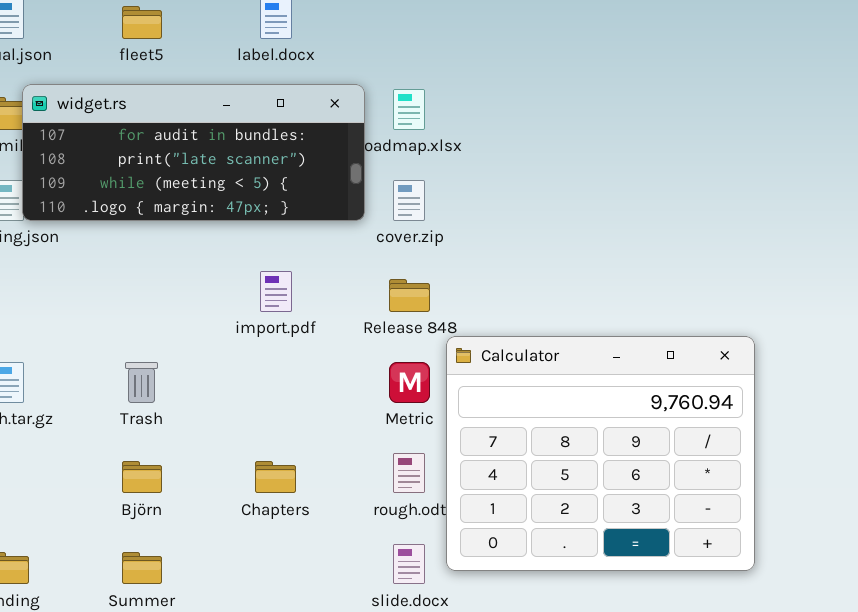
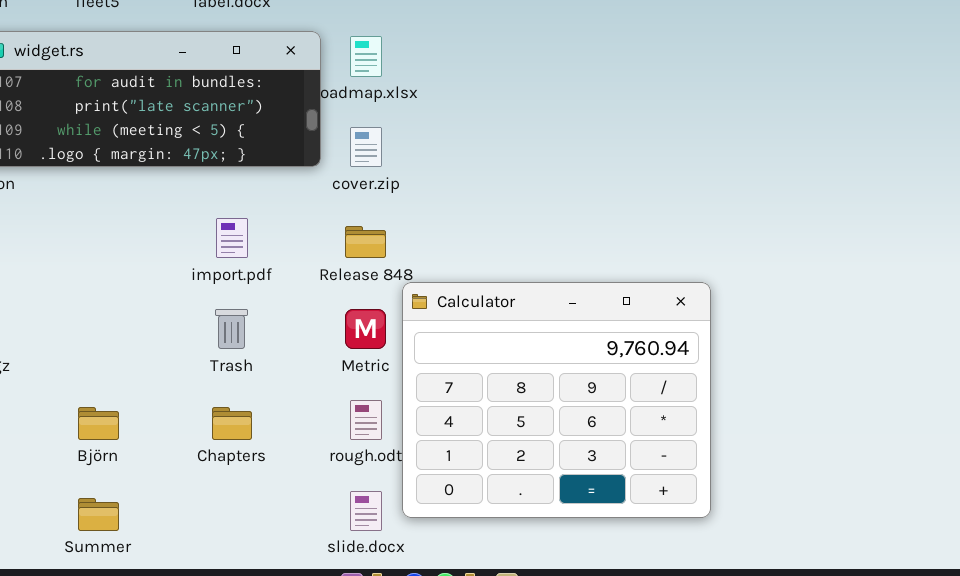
Trash: [125,362,158,403] -> [215,309,248,349], moved

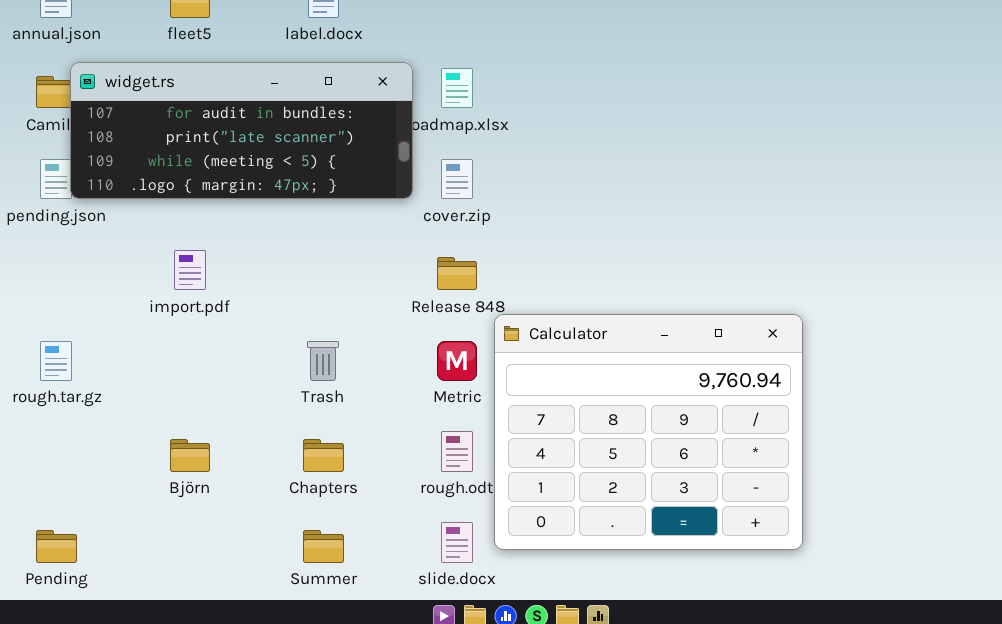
import.pdf: [216,218,248,258] -> [174,250,206,290], moved
Summer: [78,498,119,531] -> [303,530,344,563], moved

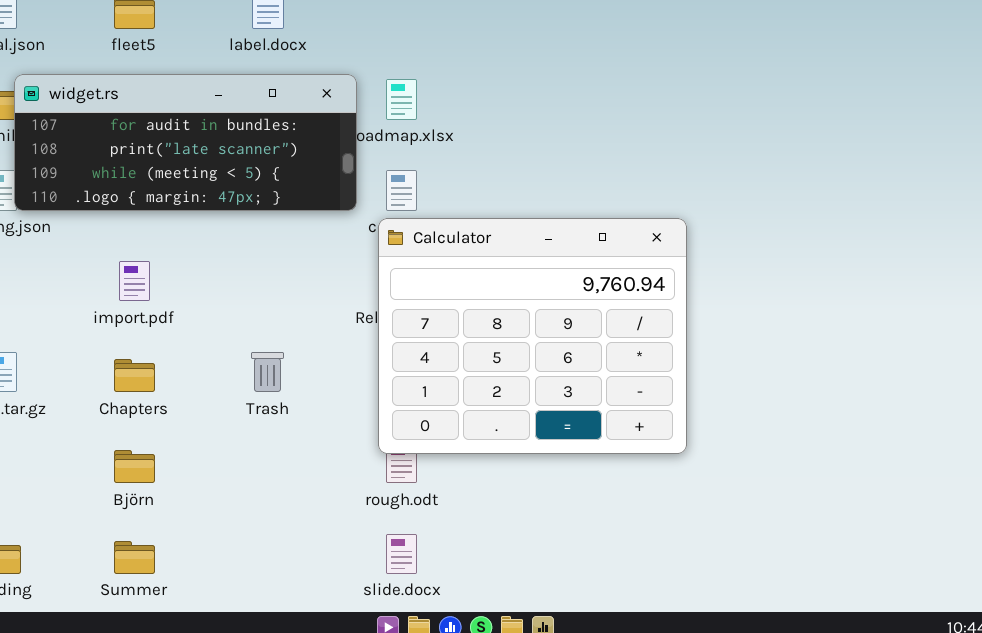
Calculator: [494,314,803,550] -> [378,218,687,454], moved
Chapters: [303,439,344,472] -> [114,359,155,392], moved
Summer: [303,530,344,563] -> [114,541,155,574], moved

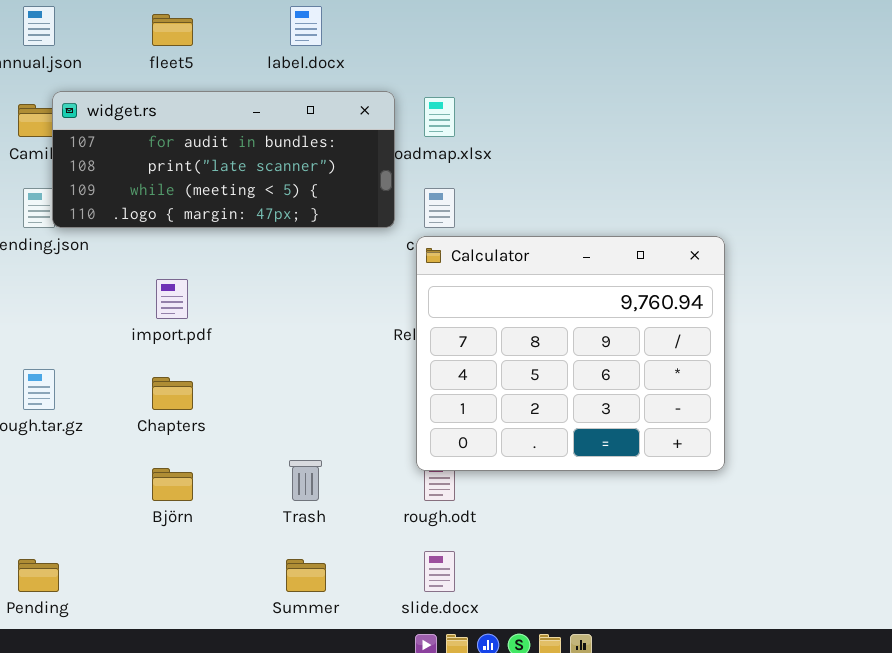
Trash: [251,352,284,392] -> [289,460,322,501], moved
Summer: [114,541,155,574] -> [286,559,326,592], moved

